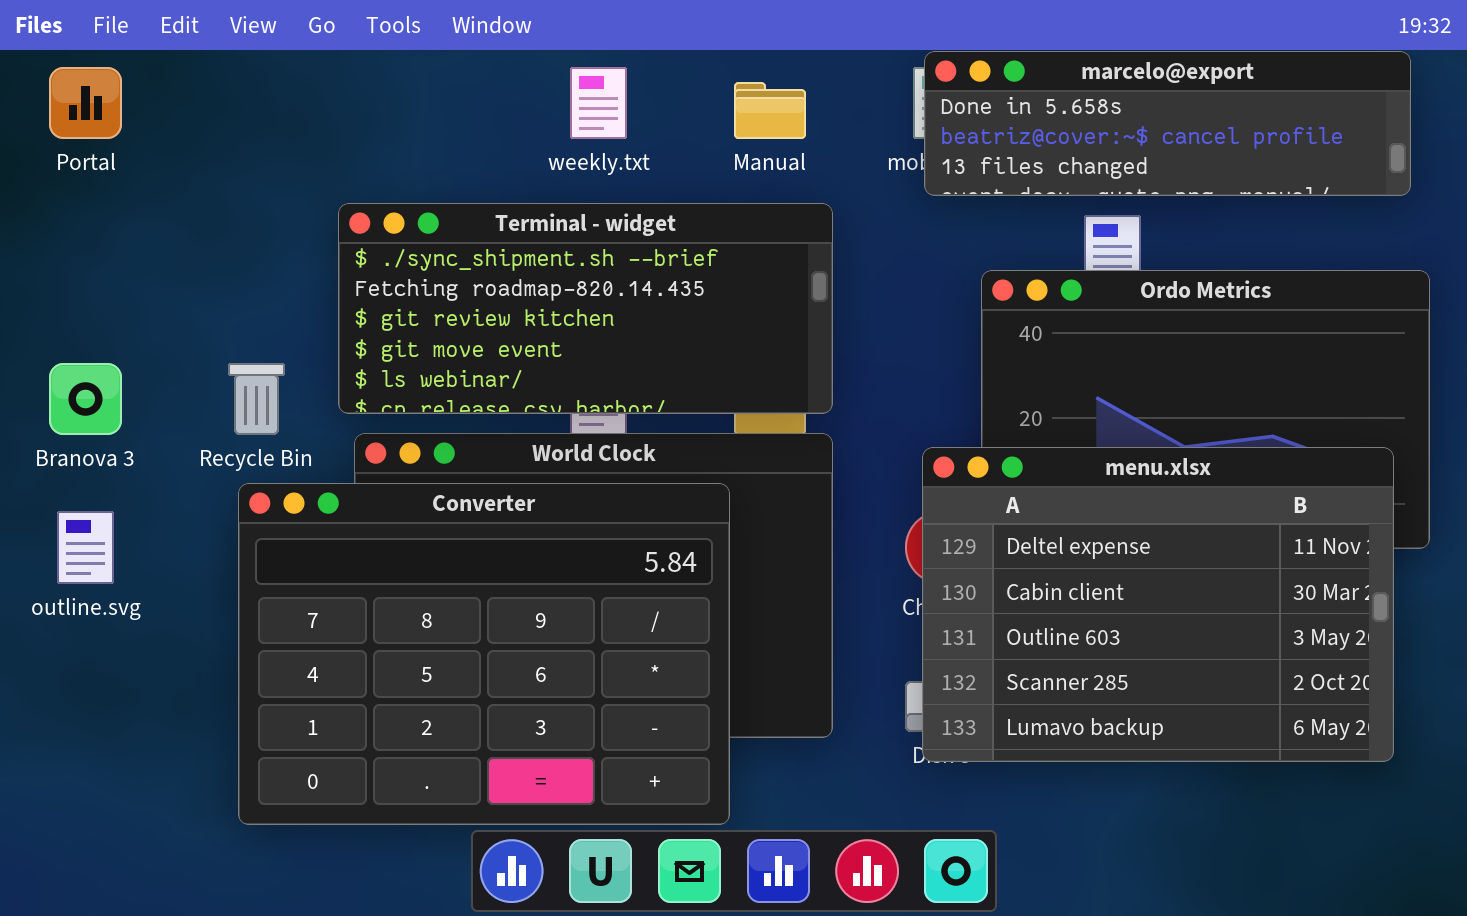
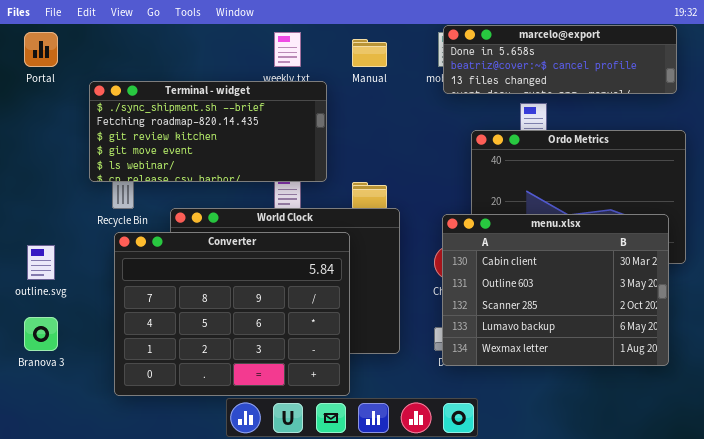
Terminal - widget: [338,203,833,414] -> [89,81,327,182], moved
Branova 3: [49,363,122,435] -> [24,317,58,351], moved
menu.xlsx: [922,447,1394,762] -> [442,214,669,366], scrolled down 1 row

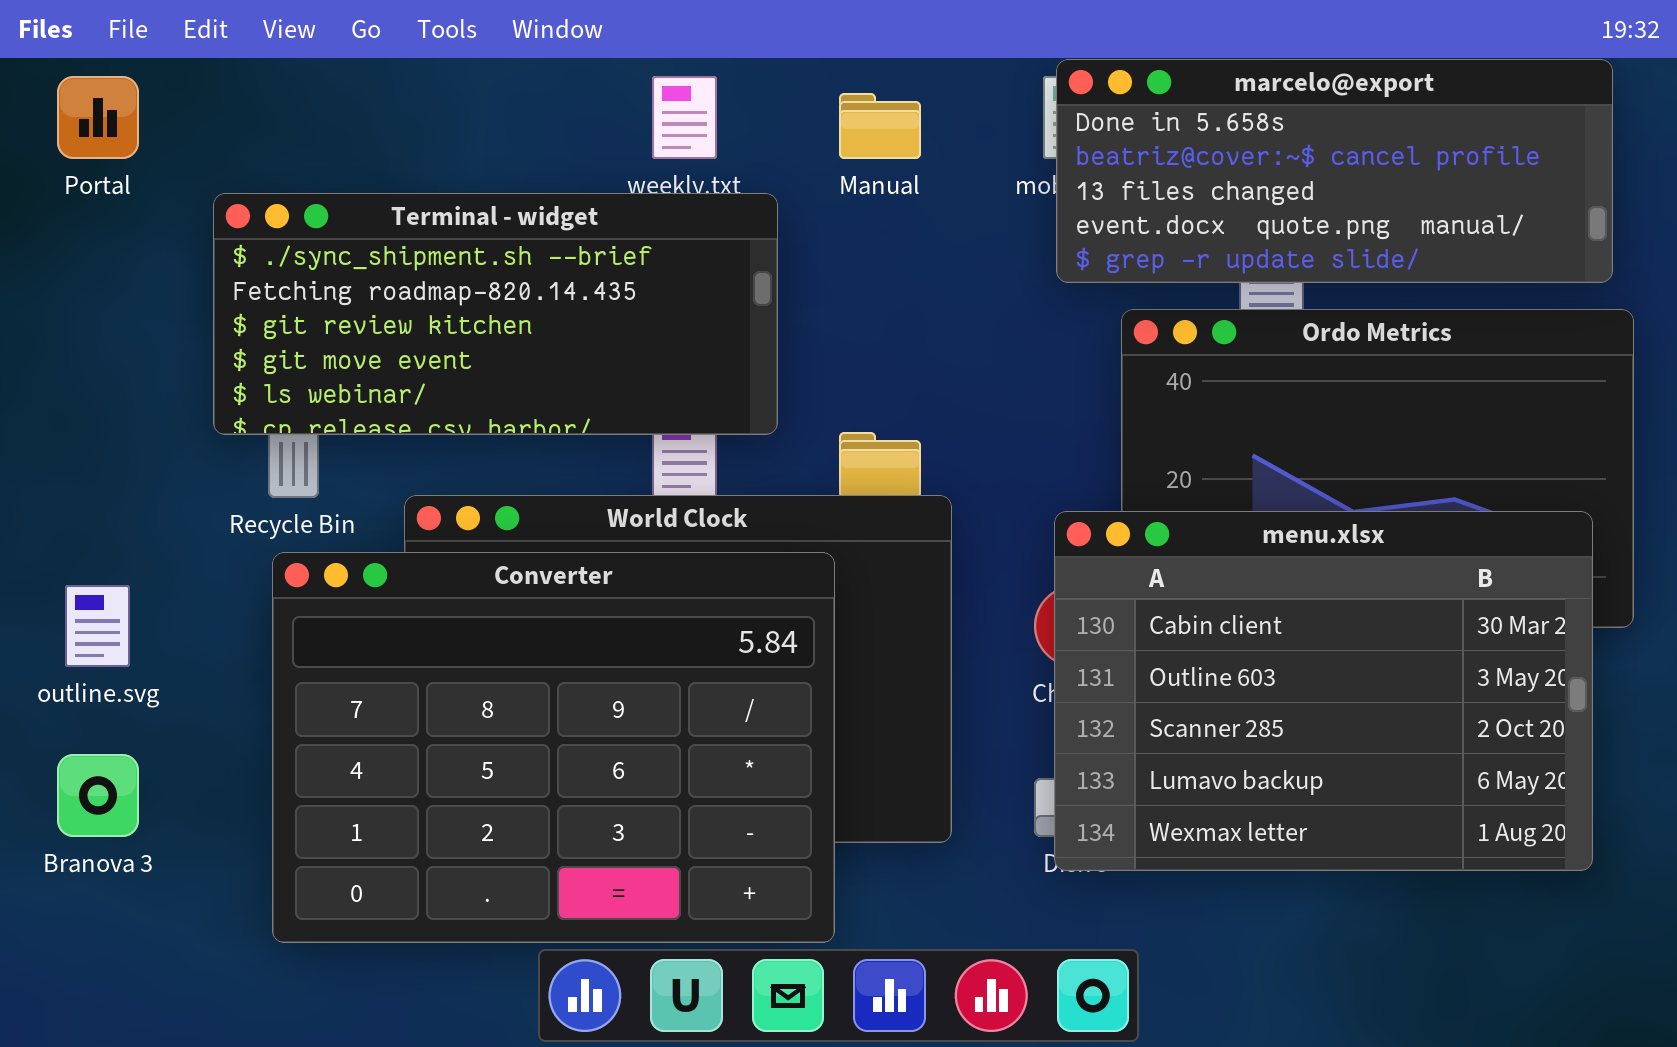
marcelo@export: [443,25,677,94] -> [1056,59,1613,283], resized

